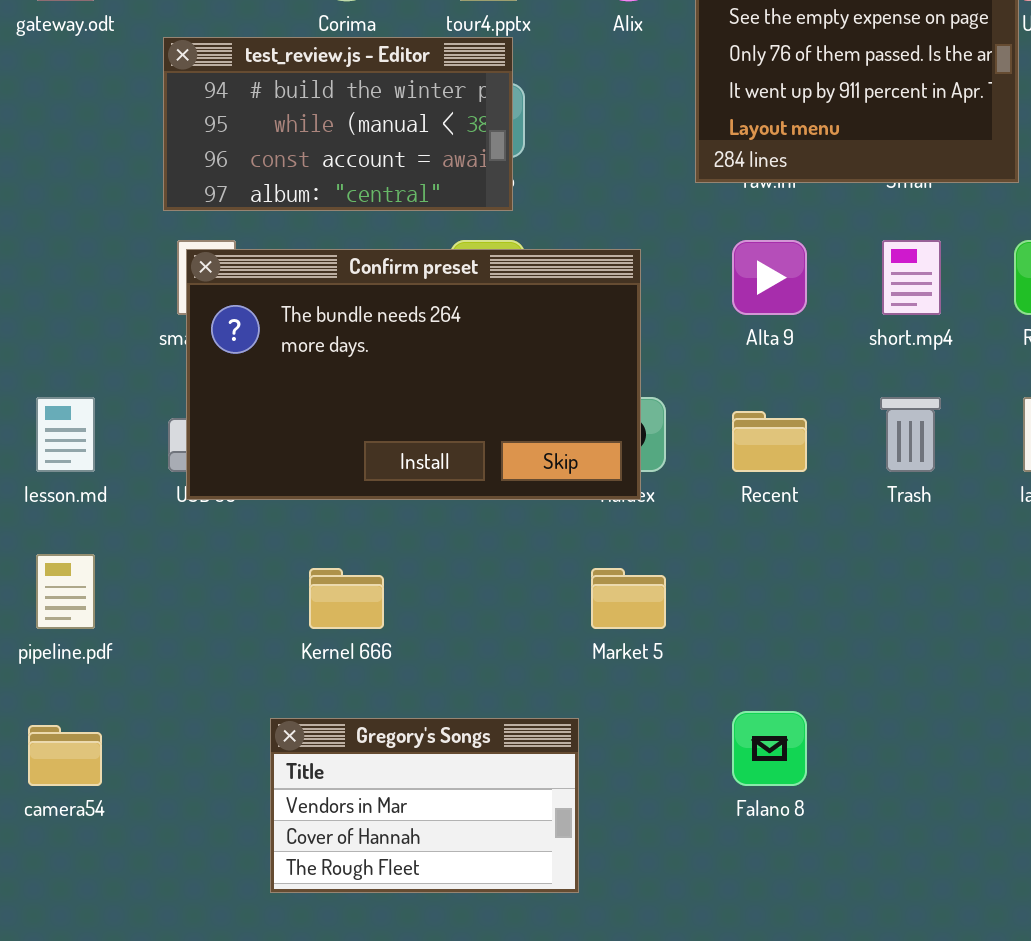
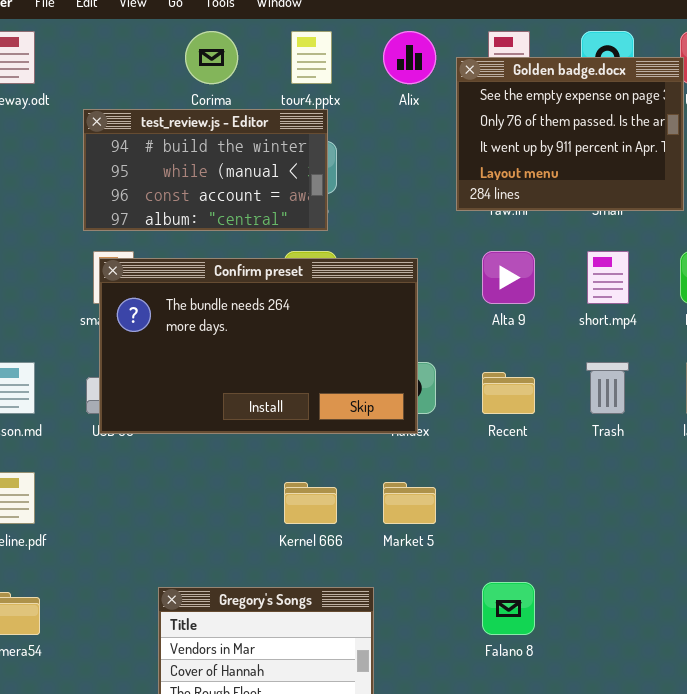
Kernel 666: [309,568,384,629] -> [284,482,337,524], moved

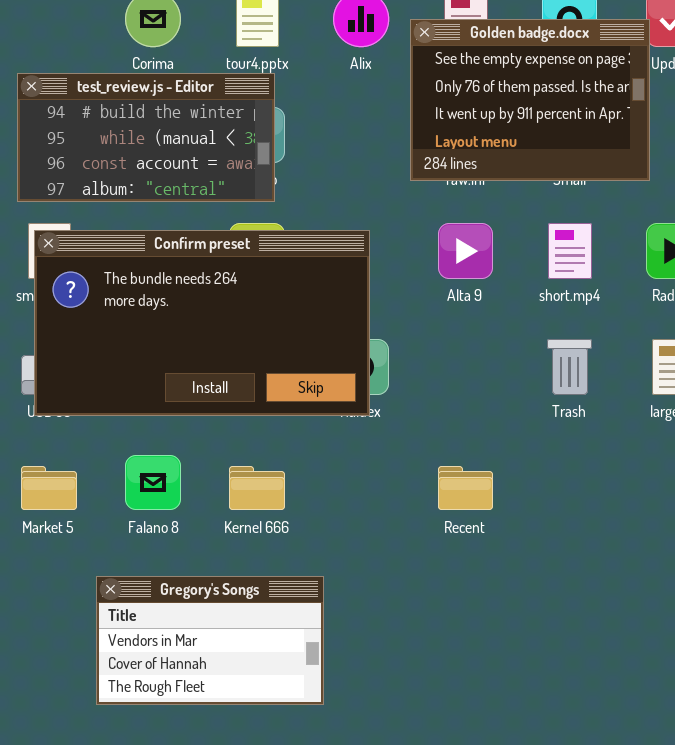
Recent: [482,372,535,414] -> [438,466,493,510], moved
Market 5: [383,482,436,524] -> [21,466,77,510], moved
Falano 8: [482,582,535,635] -> [125,455,181,510], moved

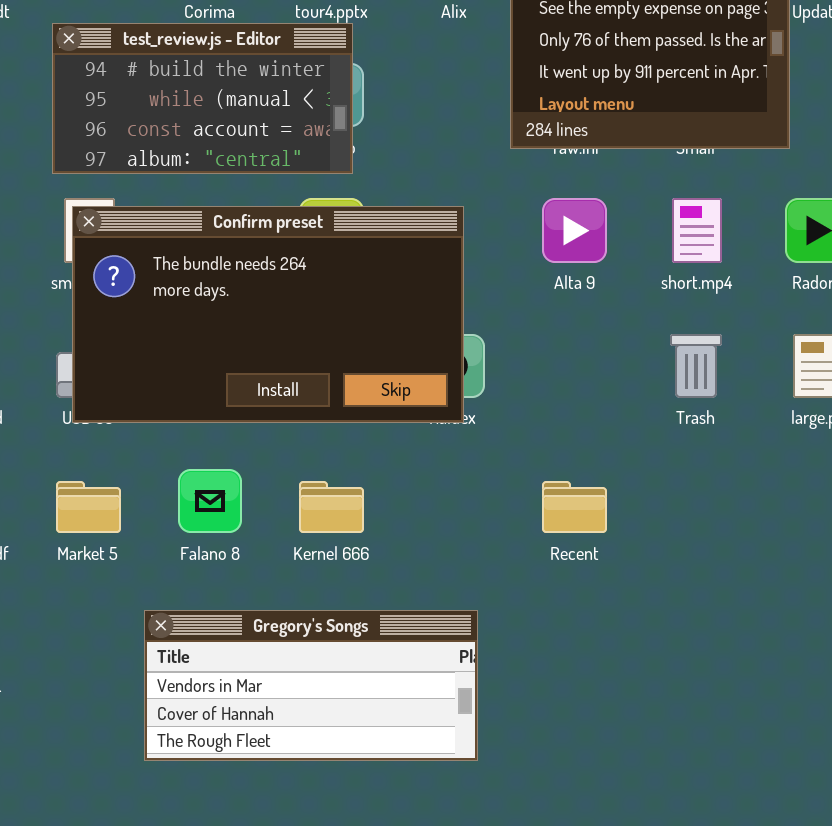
Gregory's Songs: [96,576,324,705] -> [144,610,478,761], resized

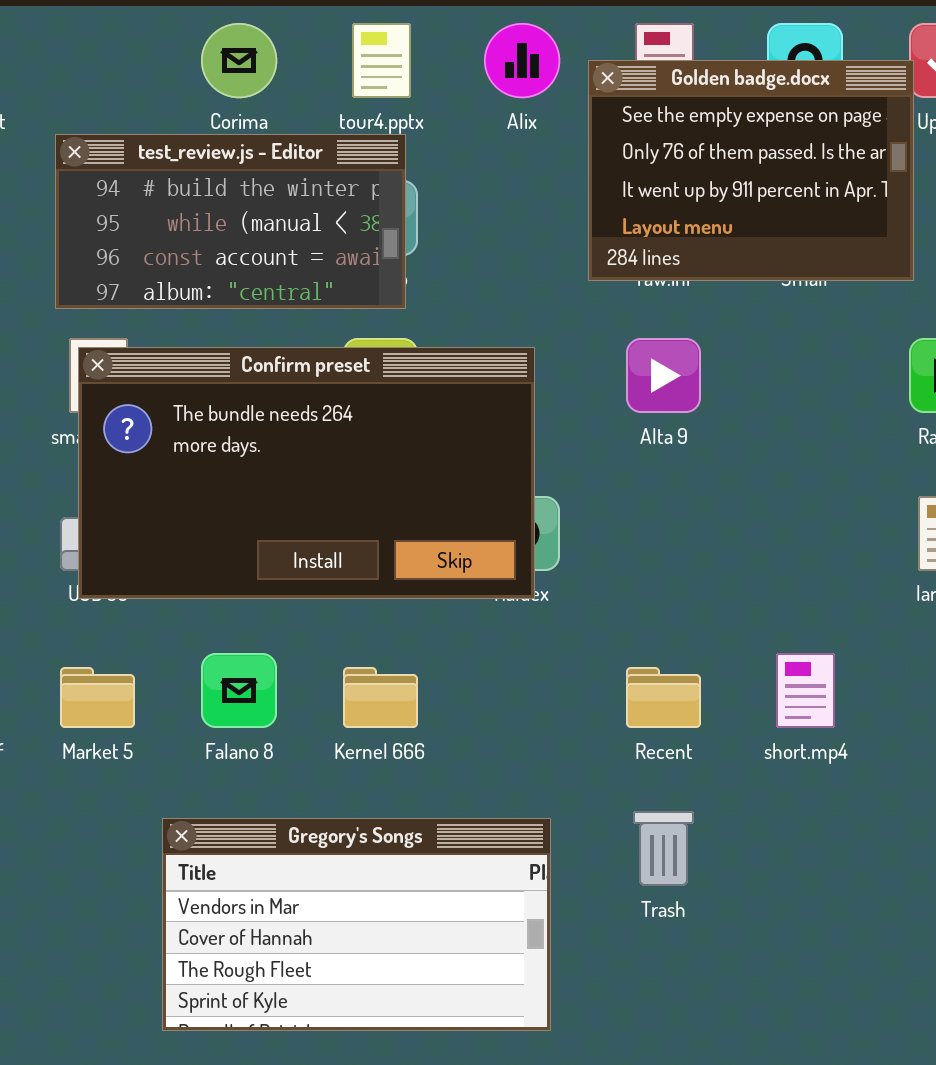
short.mp4: [672,198,722,263] -> [776,653,835,728], moved
Trash: [670,334,722,398] -> [633,811,694,886], moved
Gregory's Songs: [144,610,478,761] -> [162,818,551,1031], resized

